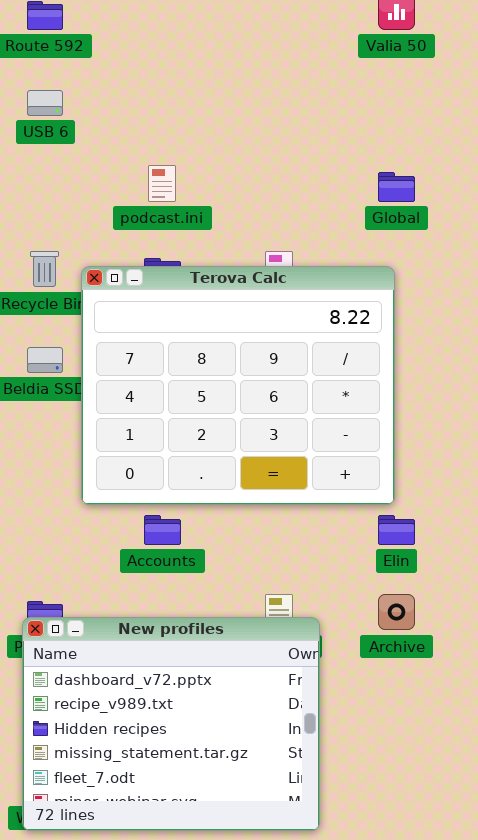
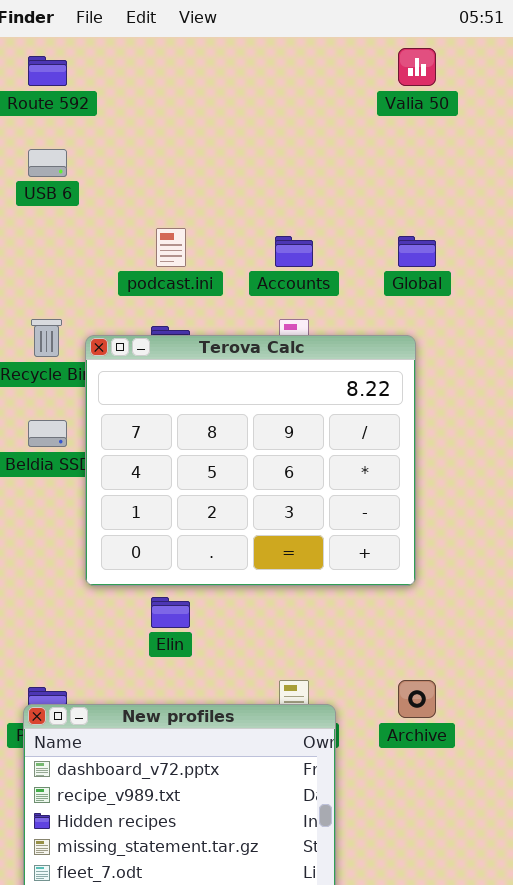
Accounts: [144,515,181,545] -> [275,236,313,267], moved
Elin: [378,515,415,545] -> [151,597,190,628], moved

